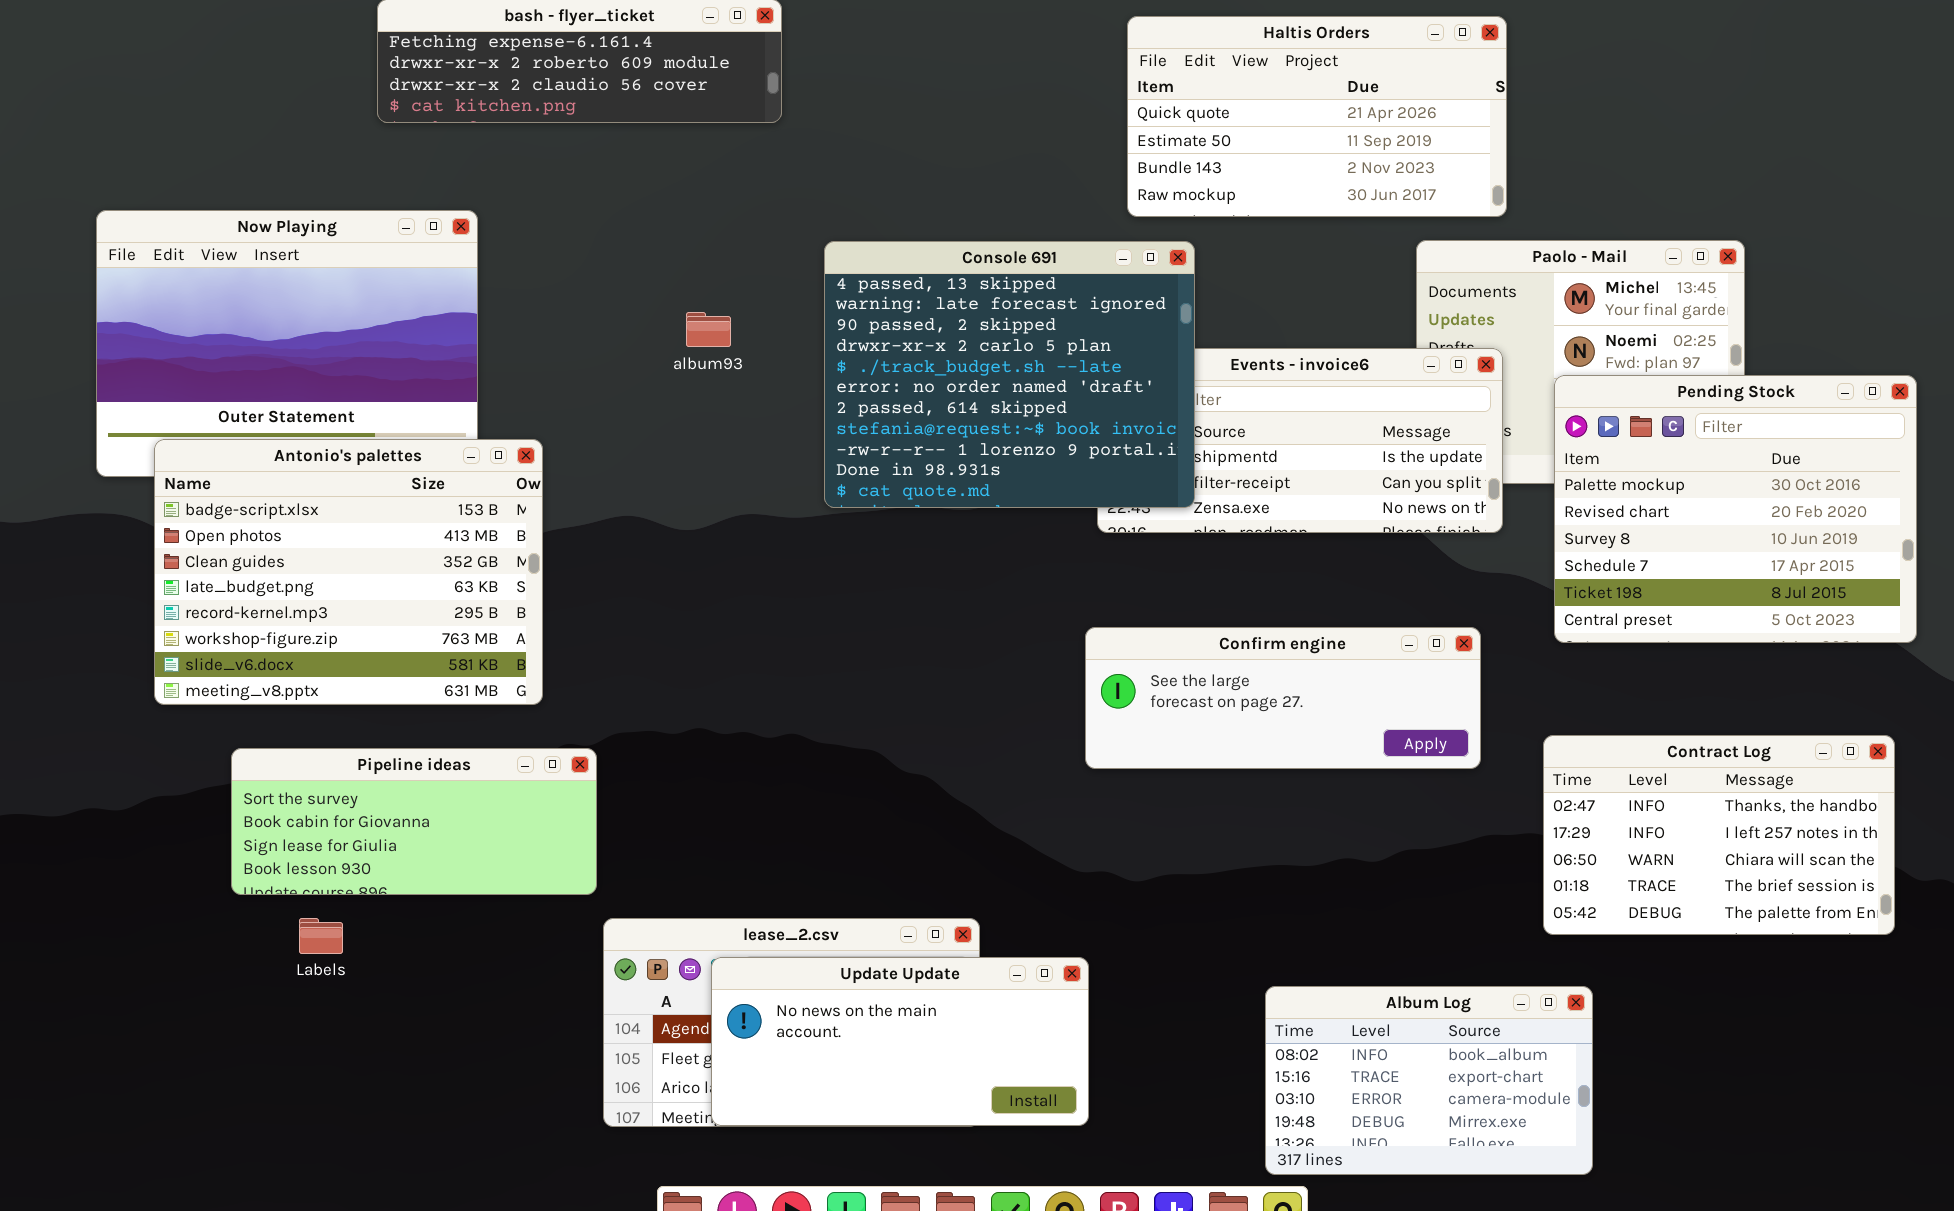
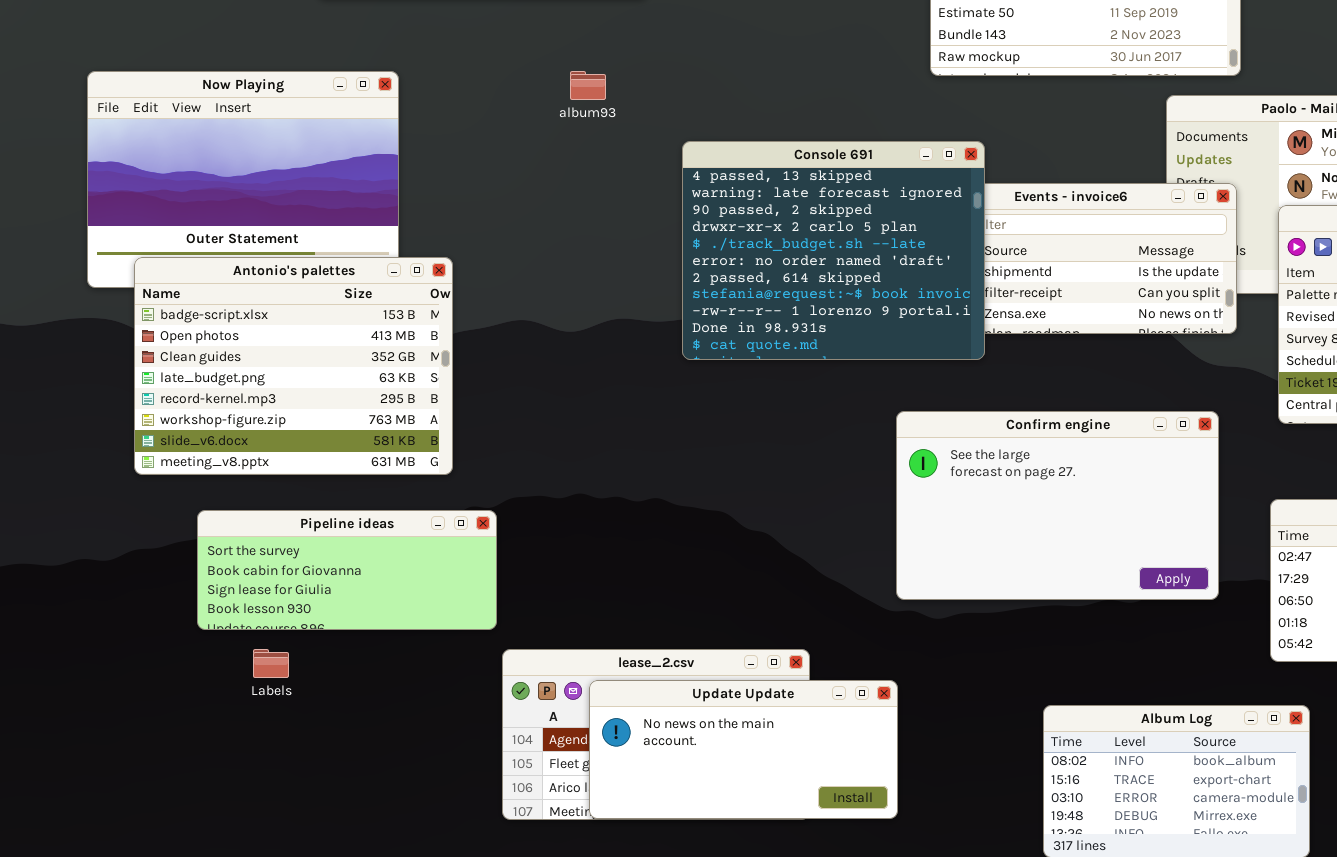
Console 691: [824,241,1195,508] -> [682,141,985,360], moved
album93: [686,312,731,347] -> [570,71,606,100], moved
Confirm engine: [1085,627,1481,769] -> [896,411,1219,600], resized

